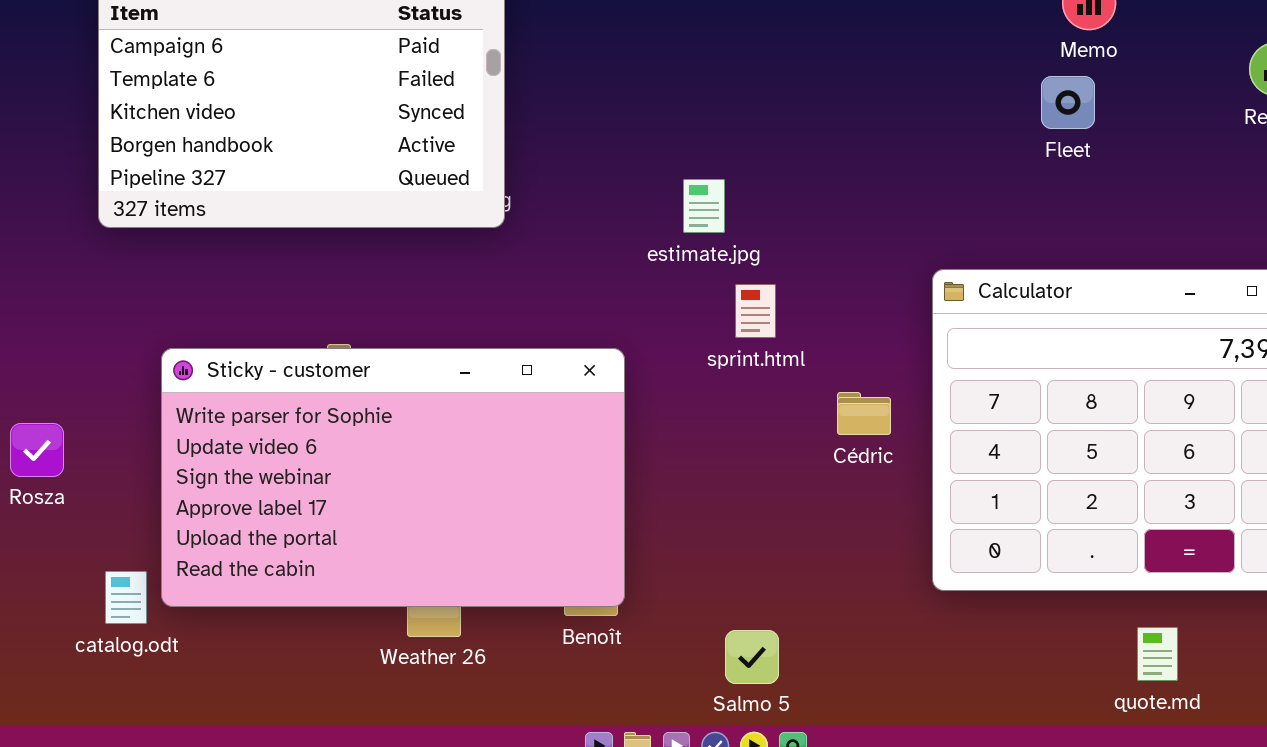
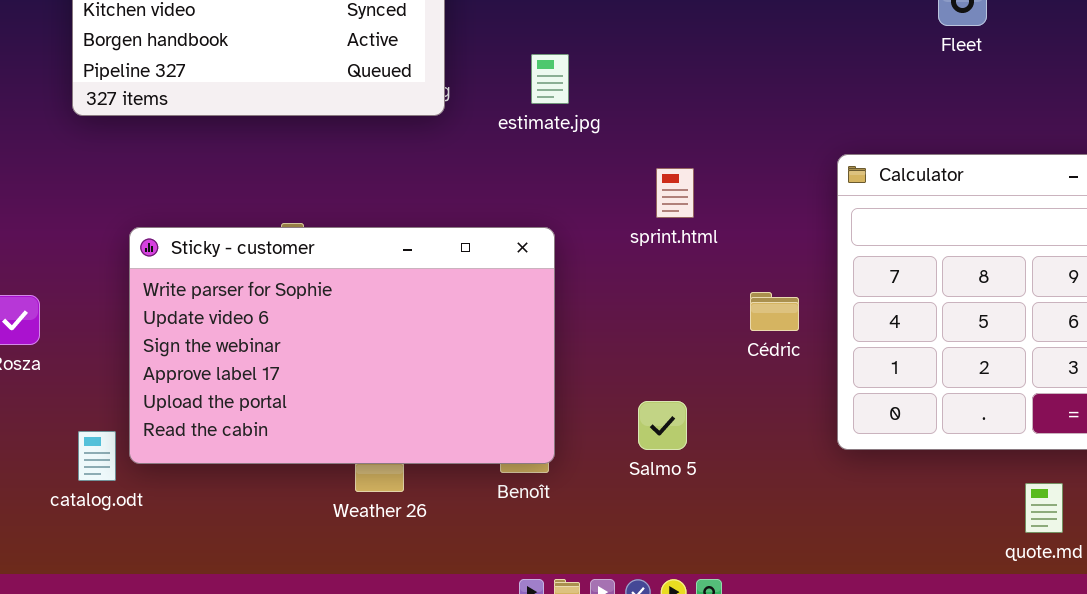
estimate.jpg: [683,179,725,233] -> [531,54,569,104], moved
Cédric: [837,392,891,435] -> [750,292,799,331], moved
Salmo 5: [725,630,779,684] -> [638,401,687,450], moved

